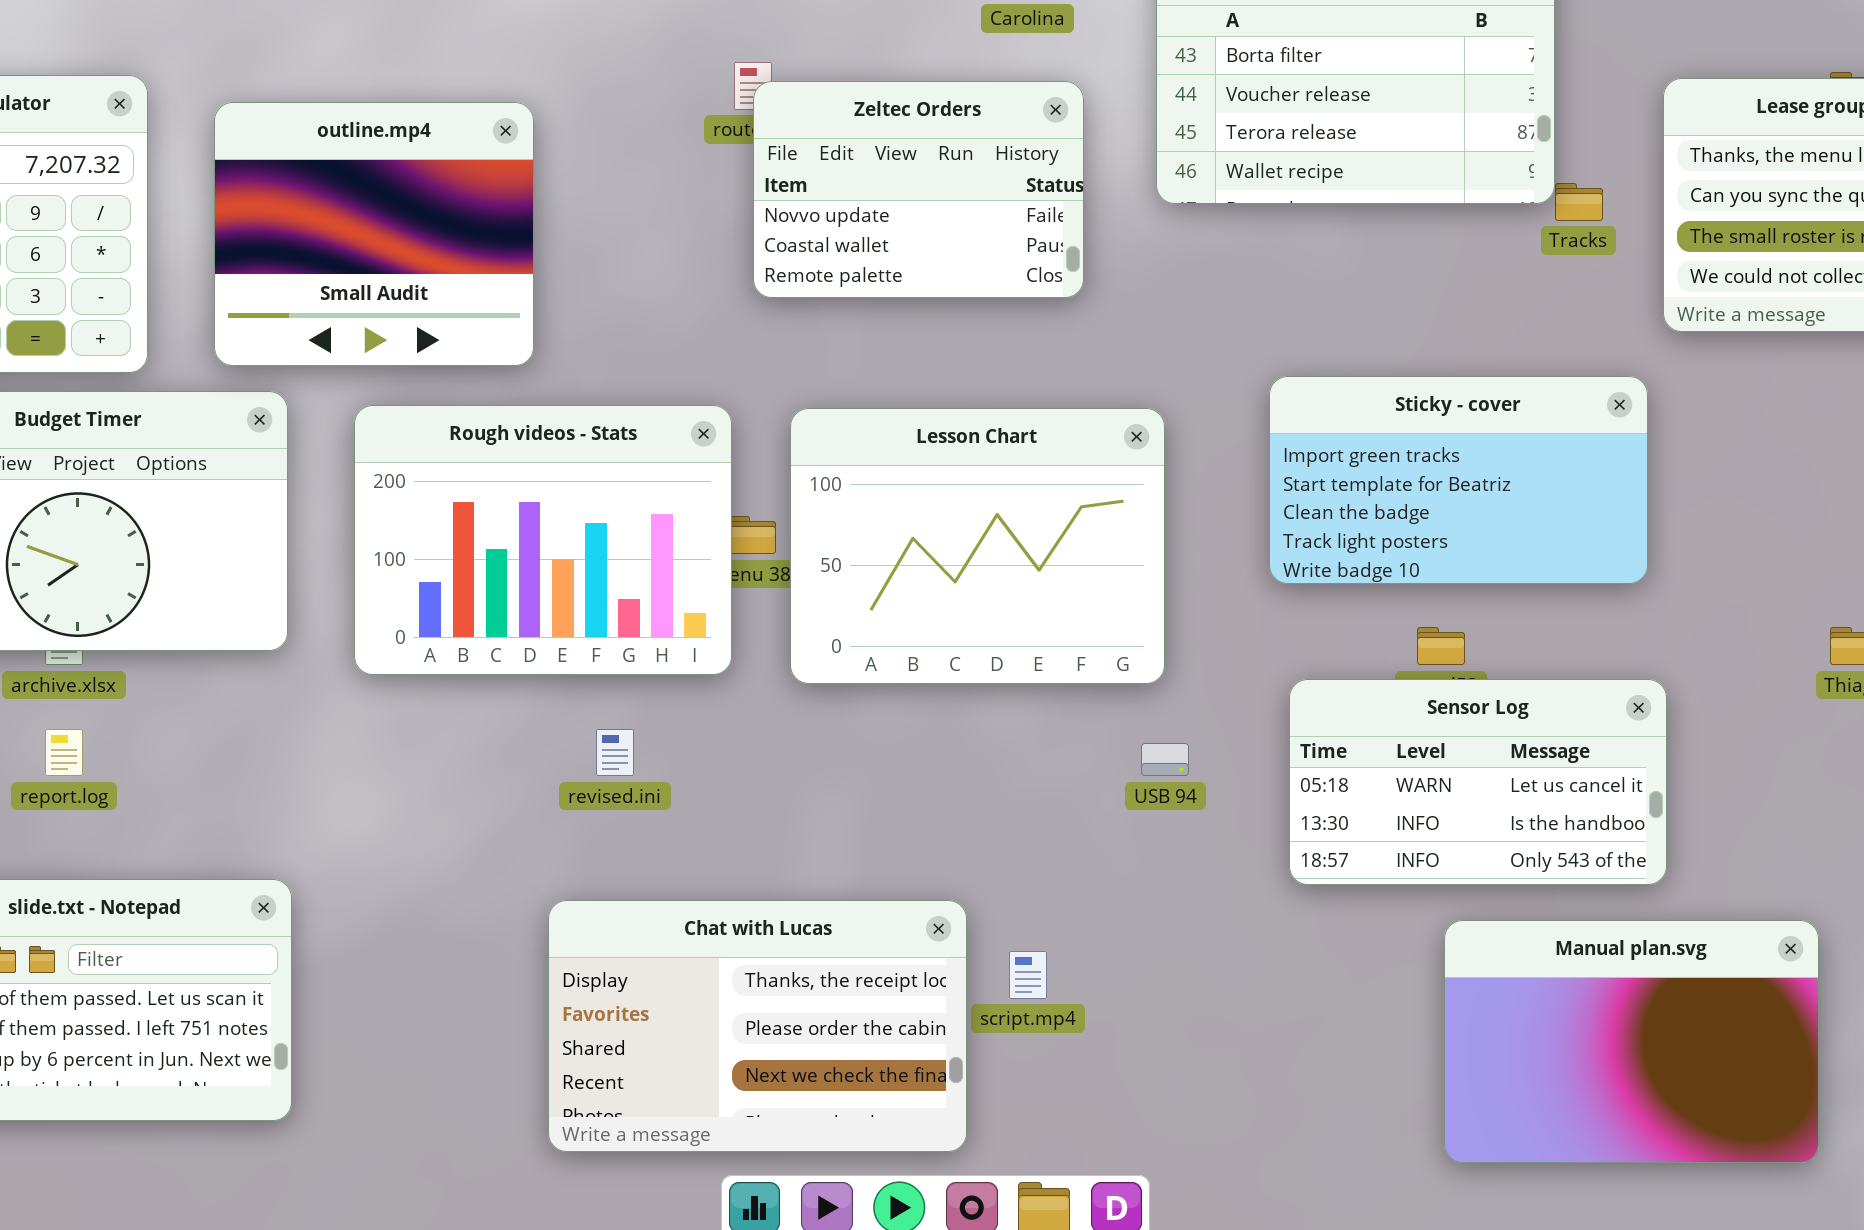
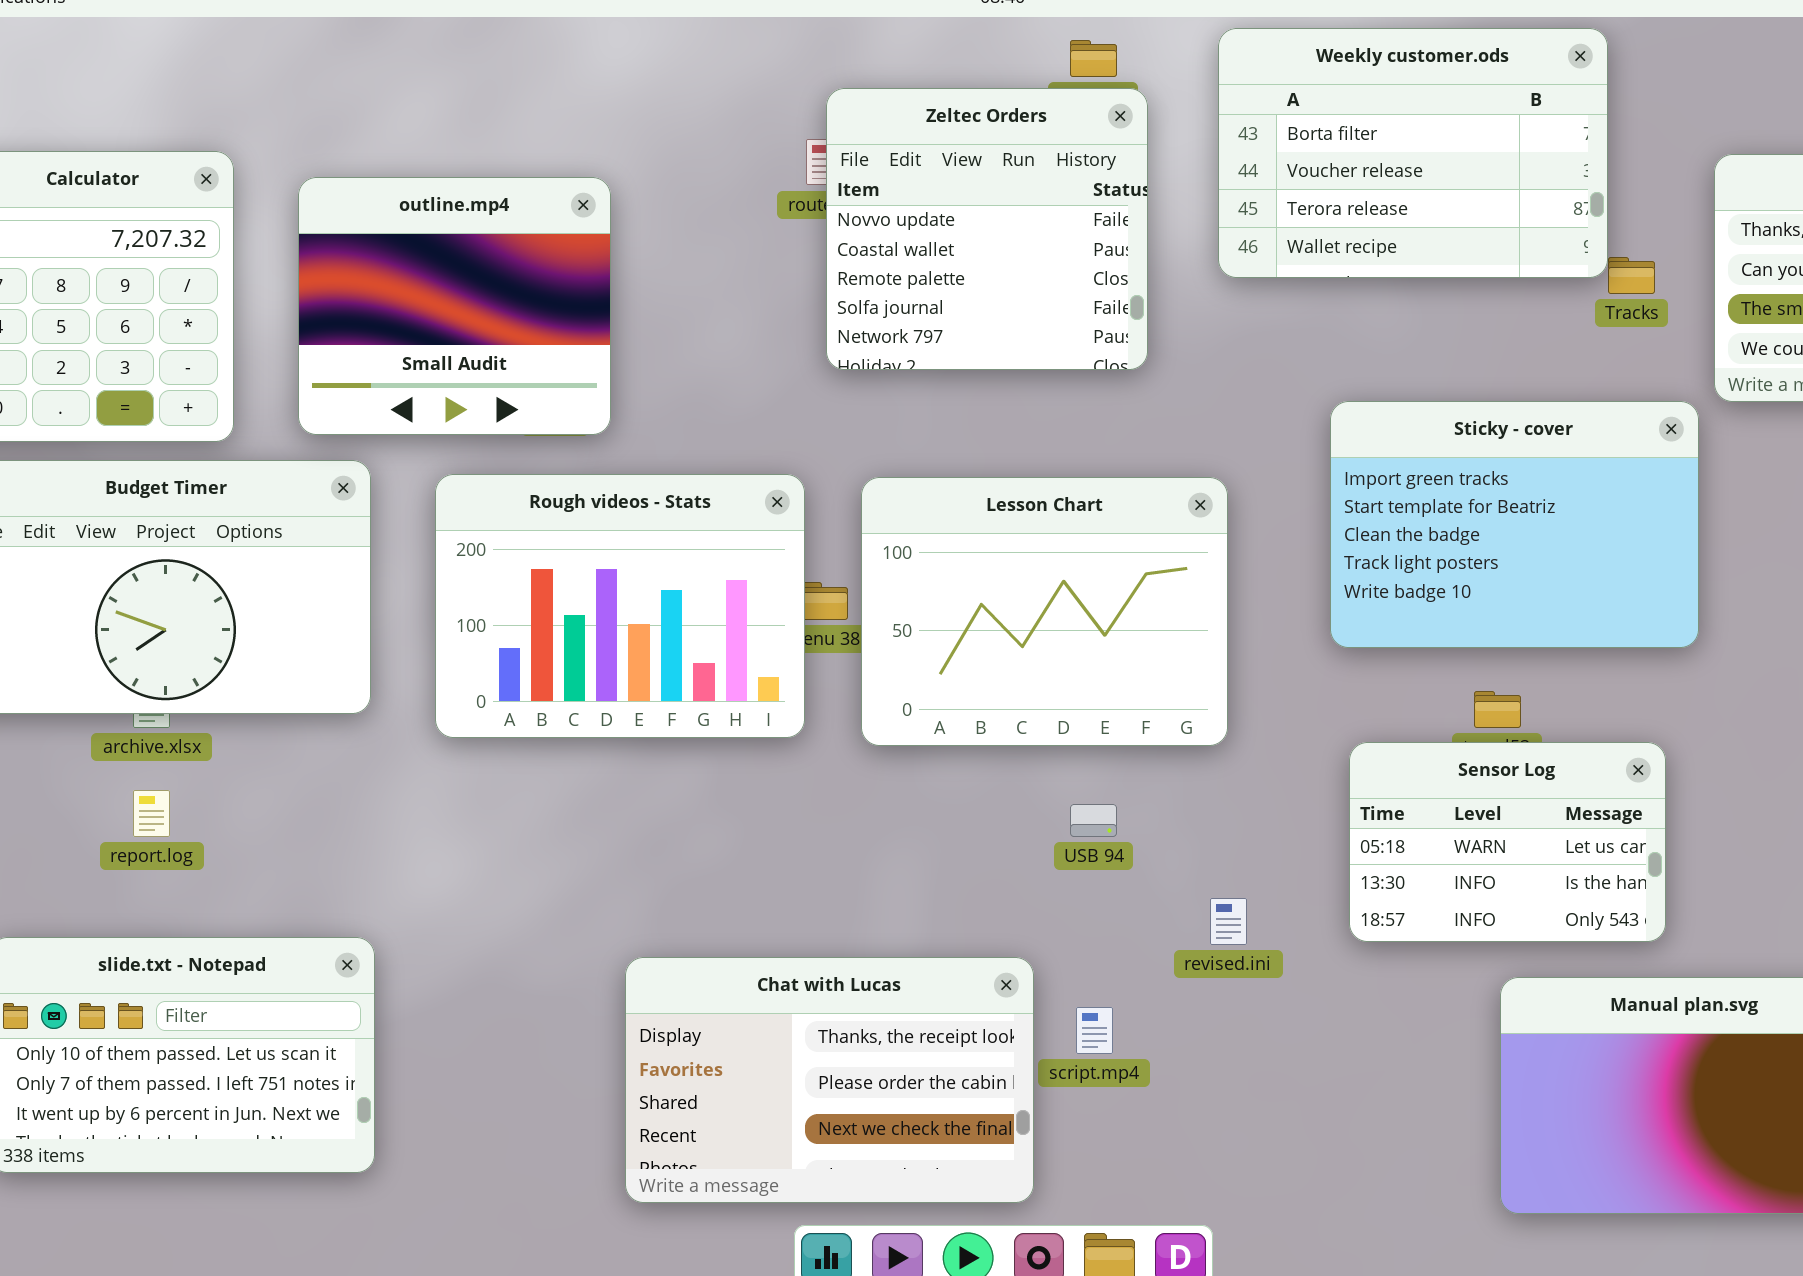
Zeltec Orders: [753,81,1084,298] -> [826,88,1148,370], resized
Sticky - cover: [1269,376,1648,584] -> [1330,401,1699,648], resized
Sensor Log: [1289,679,1667,885] -> [1349,742,1666,942], resized
revised.ini: [596,729,634,776] -> [1210,898,1247,945], moved
USB 94: [1141,743,1189,776] -> [1070,804,1117,837], moved

